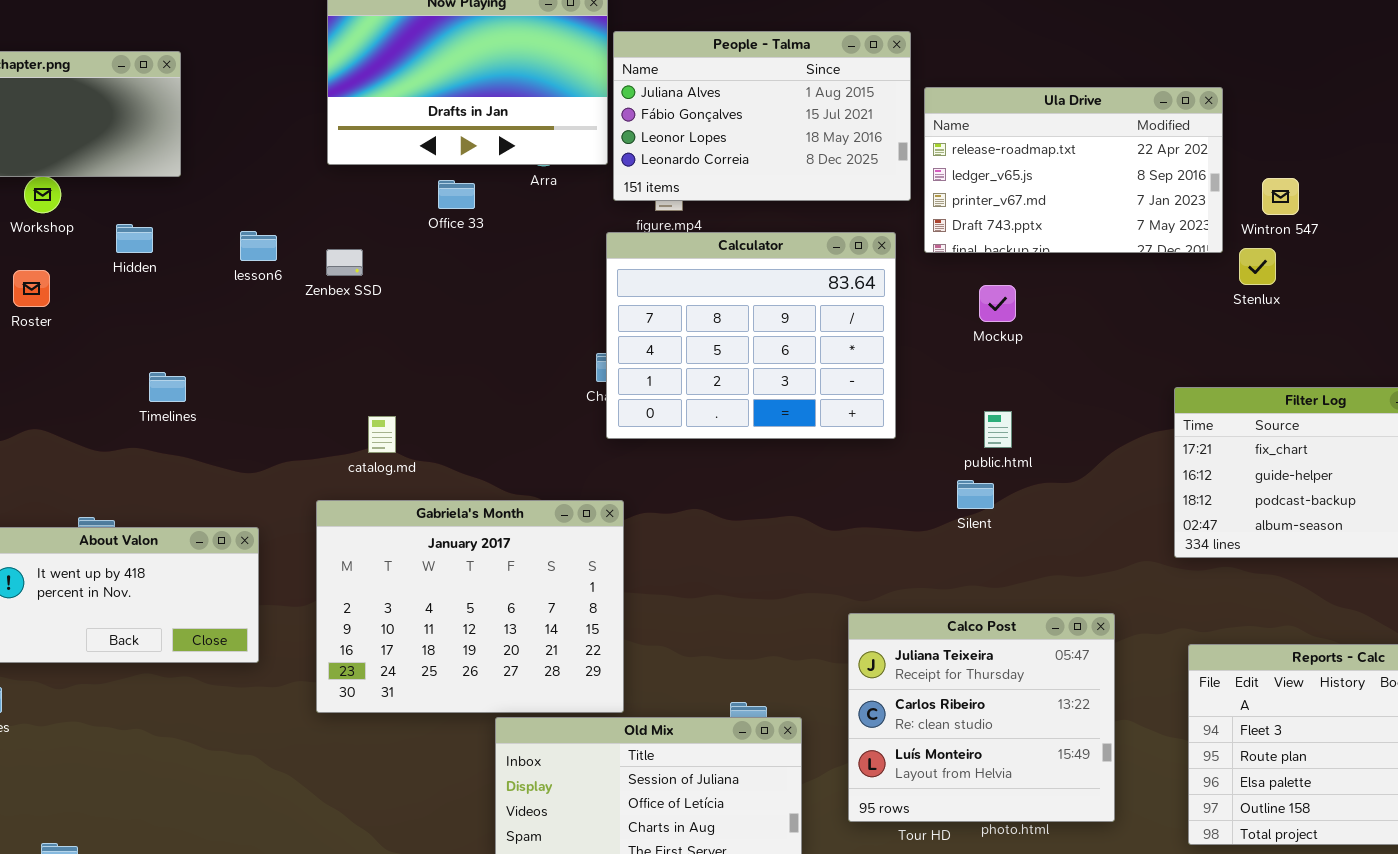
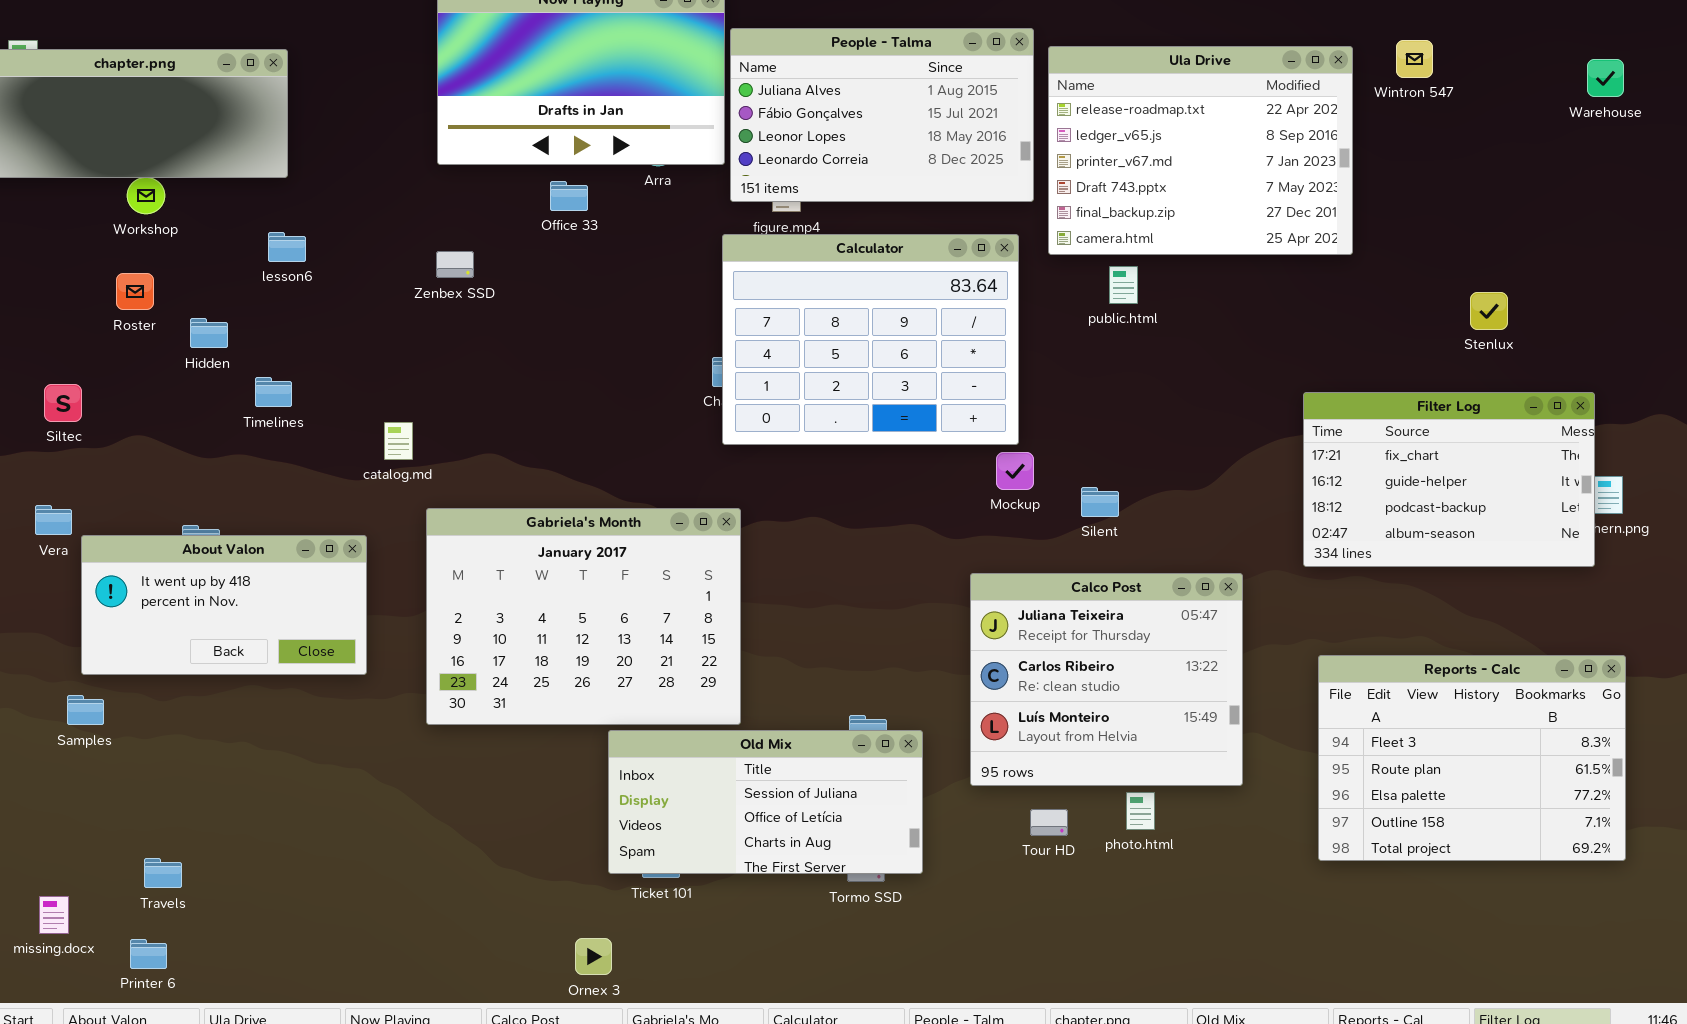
Ula Drive: [924,87,1223,253] -> [1048,46,1353,255], resized
Wintron 547: [1262,178,1299,215] -> [1396,40,1433,78], moved
Hidden: [116,224,153,253] -> [190,318,228,348], moved
lesson6: [240,231,277,261] -> [268,232,306,262], moved
Stenlux: [1239,248,1276,285] -> [1470,292,1508,330], moved
Mockup: [979,285,1016,322] -> [996,452,1034,490], moved
public.html: [984,411,1012,448] -> [1109,266,1138,304], moved
catalog.md: [368,416,396,453] -> [384,422,413,460], moved
Calco Post: [848,613,1115,822] -> [970,573,1243,786], moved

